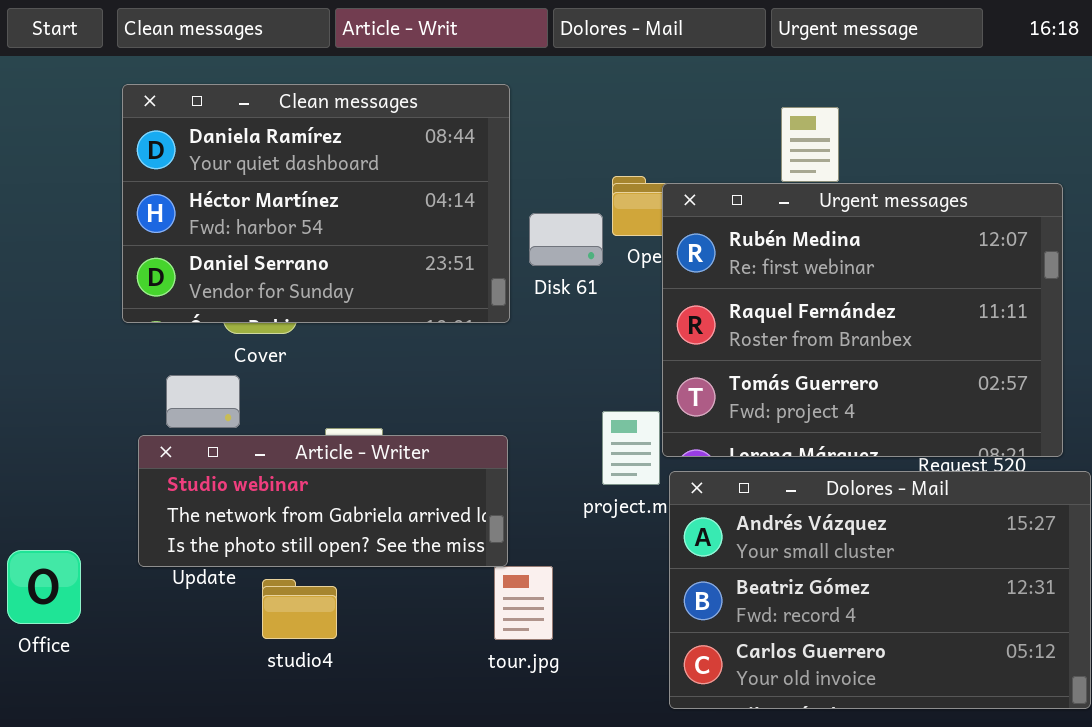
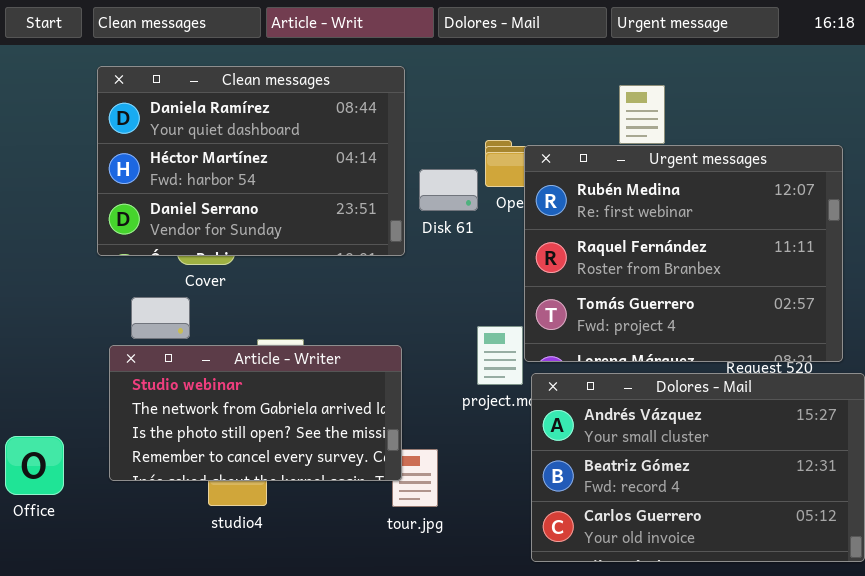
Article - Writer: [138,435,508,567] -> [109,345,402,481], resized

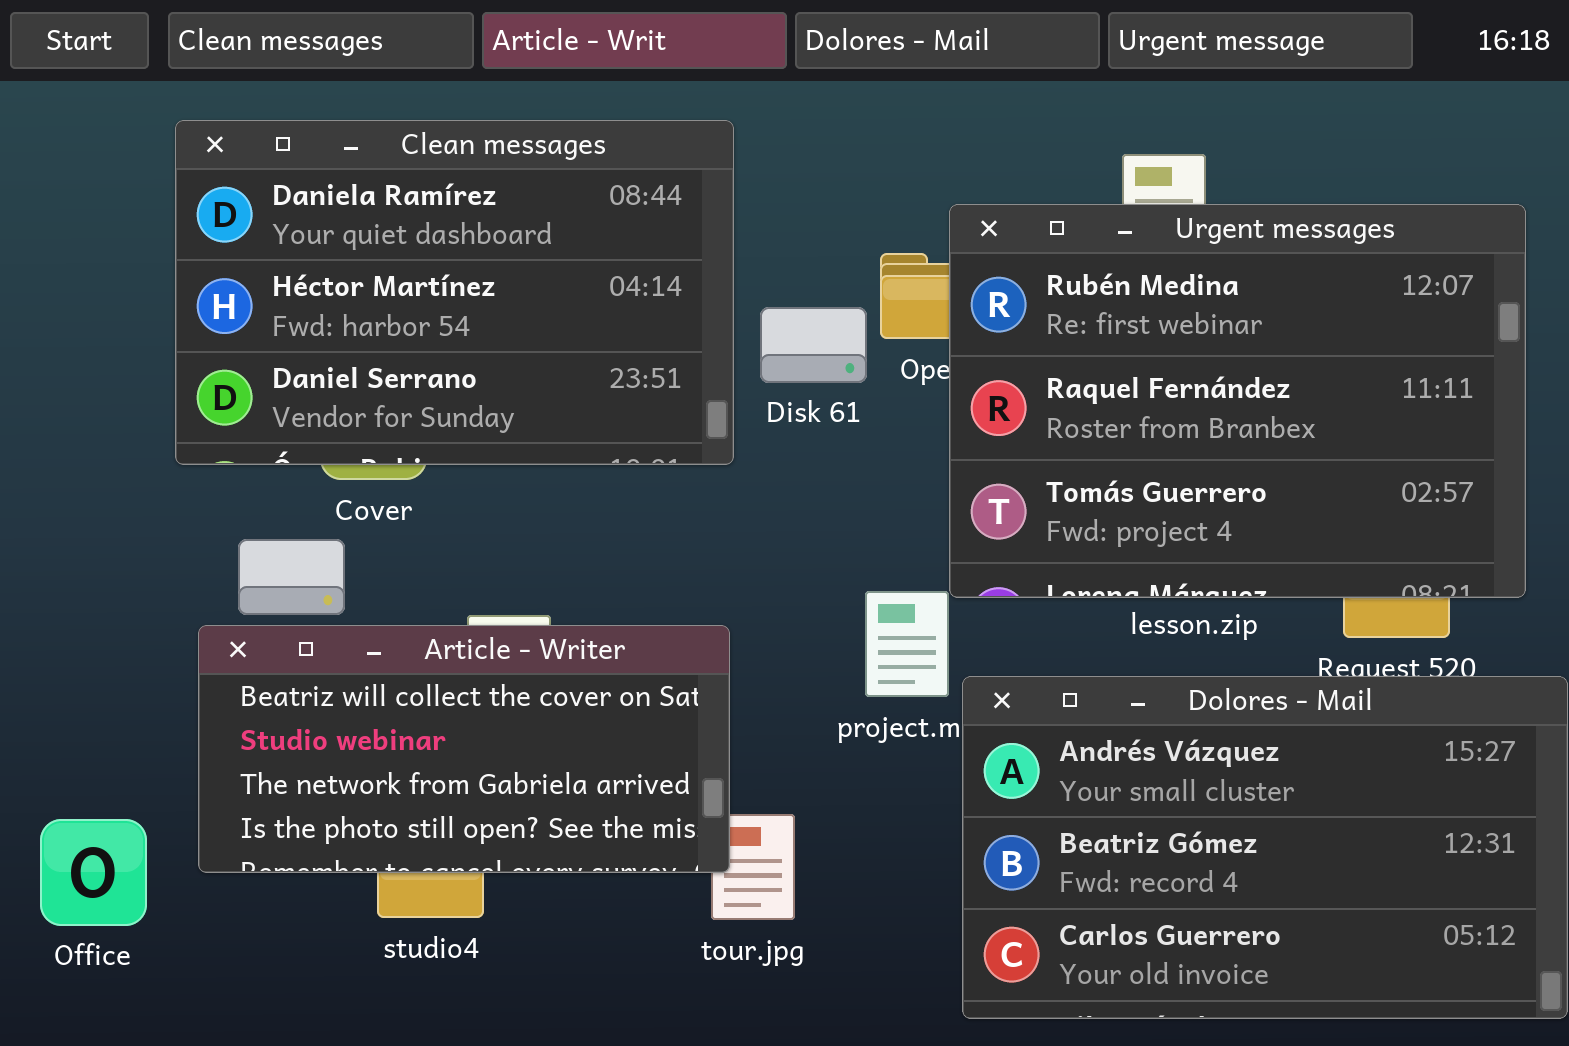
Urgent messages: [524,145,843,362] -> [949,204,1526,598], moved
Article - Writer: [109,345,402,481] -> [198,625,730,873], scrolled up 1 row
Office: [5,436,64,495] -> [40,819,147,926], moved

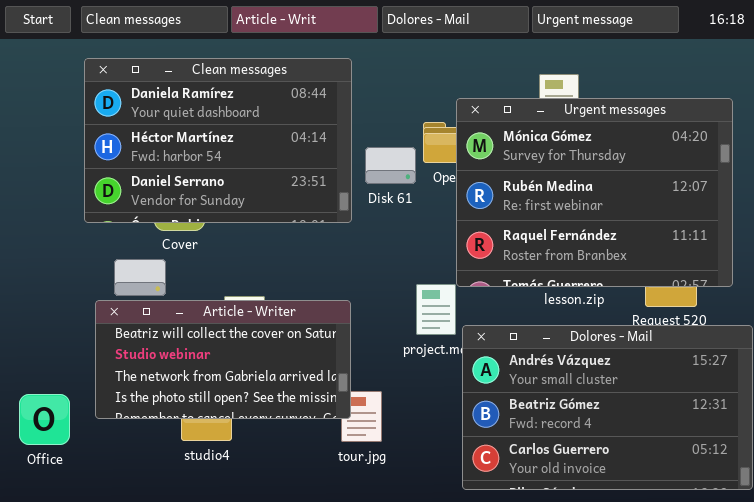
Urgent messages: [949,204,1526,598] -> [456,98,733,287], scrolled up 1 row

